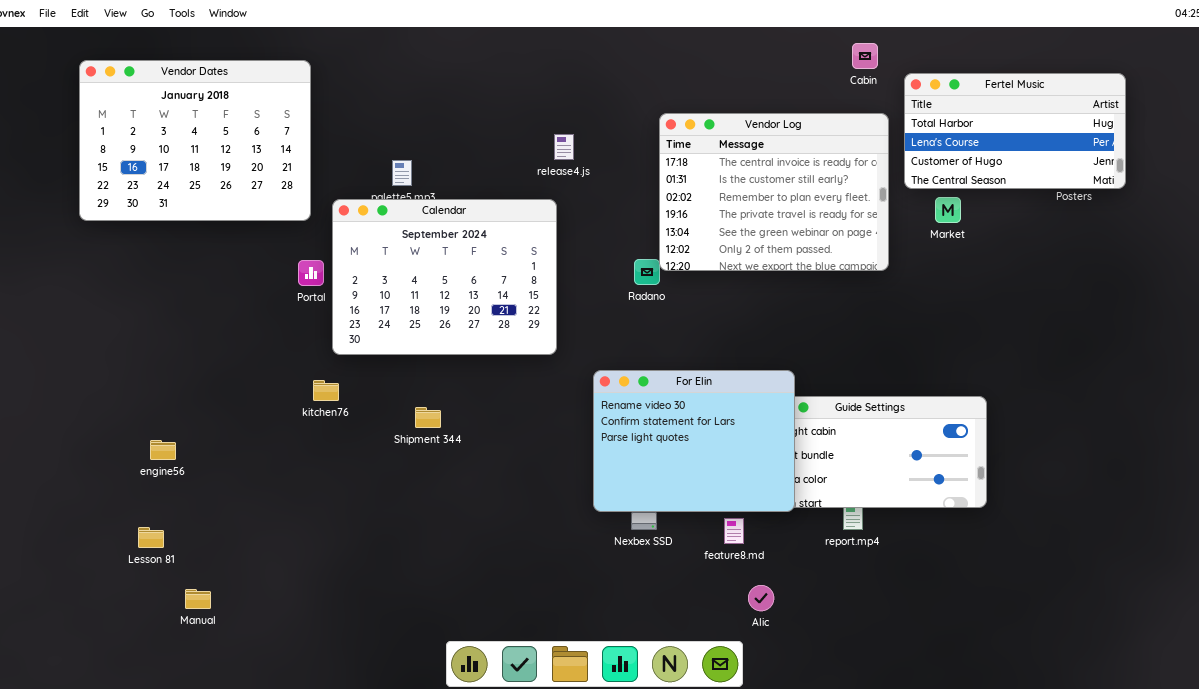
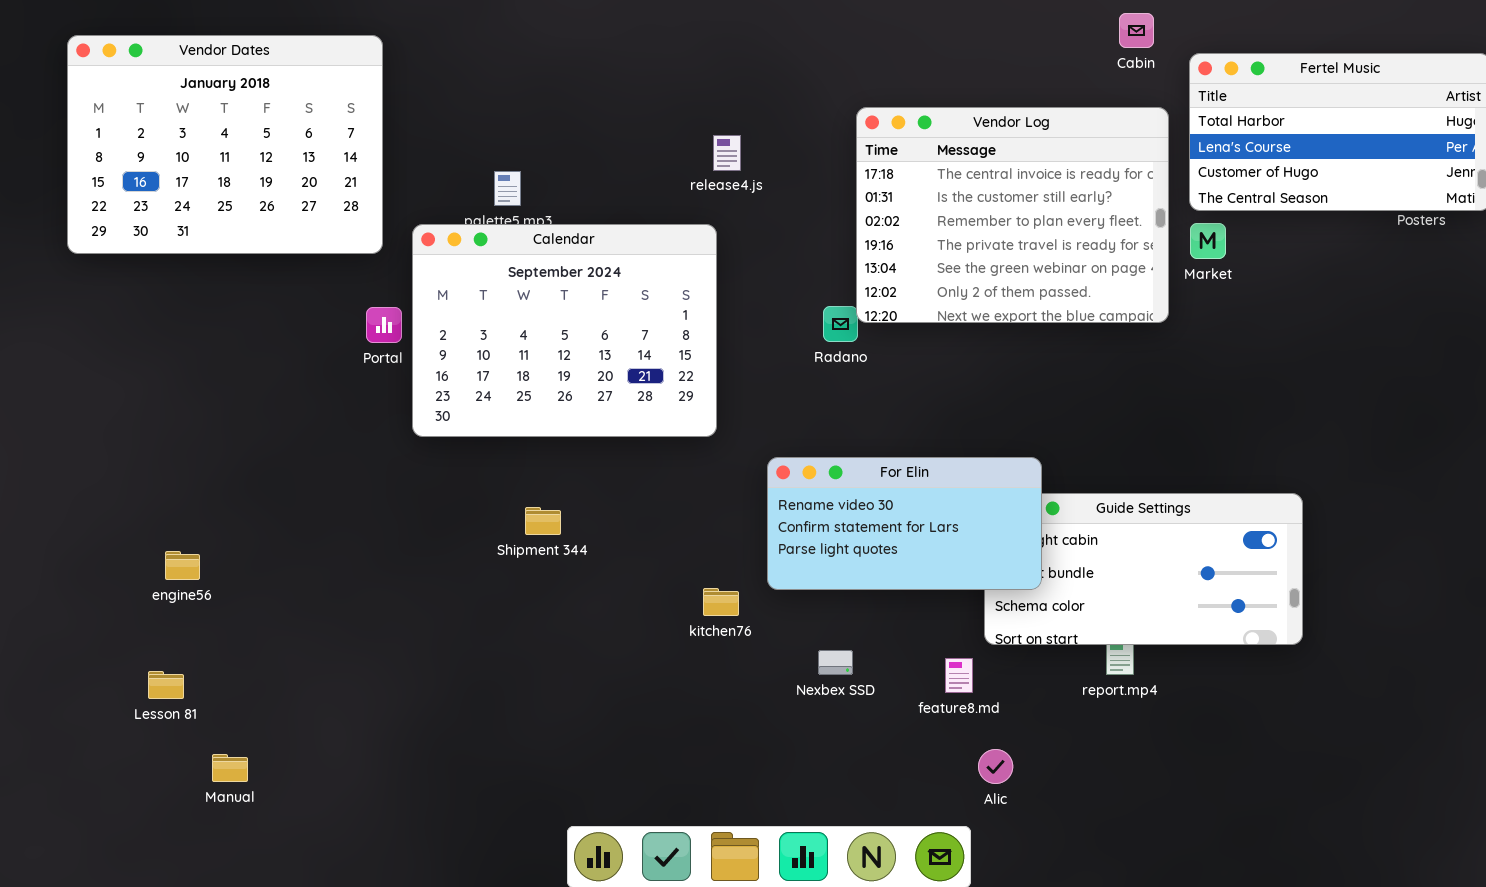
Market: [935,197,961,223] -> [1190,223,1226,259], moved
For Elin: [593,370,795,512] -> [767,457,1042,590], resized
kitchen76: [313,380,339,401] -> [703,588,739,616], moved

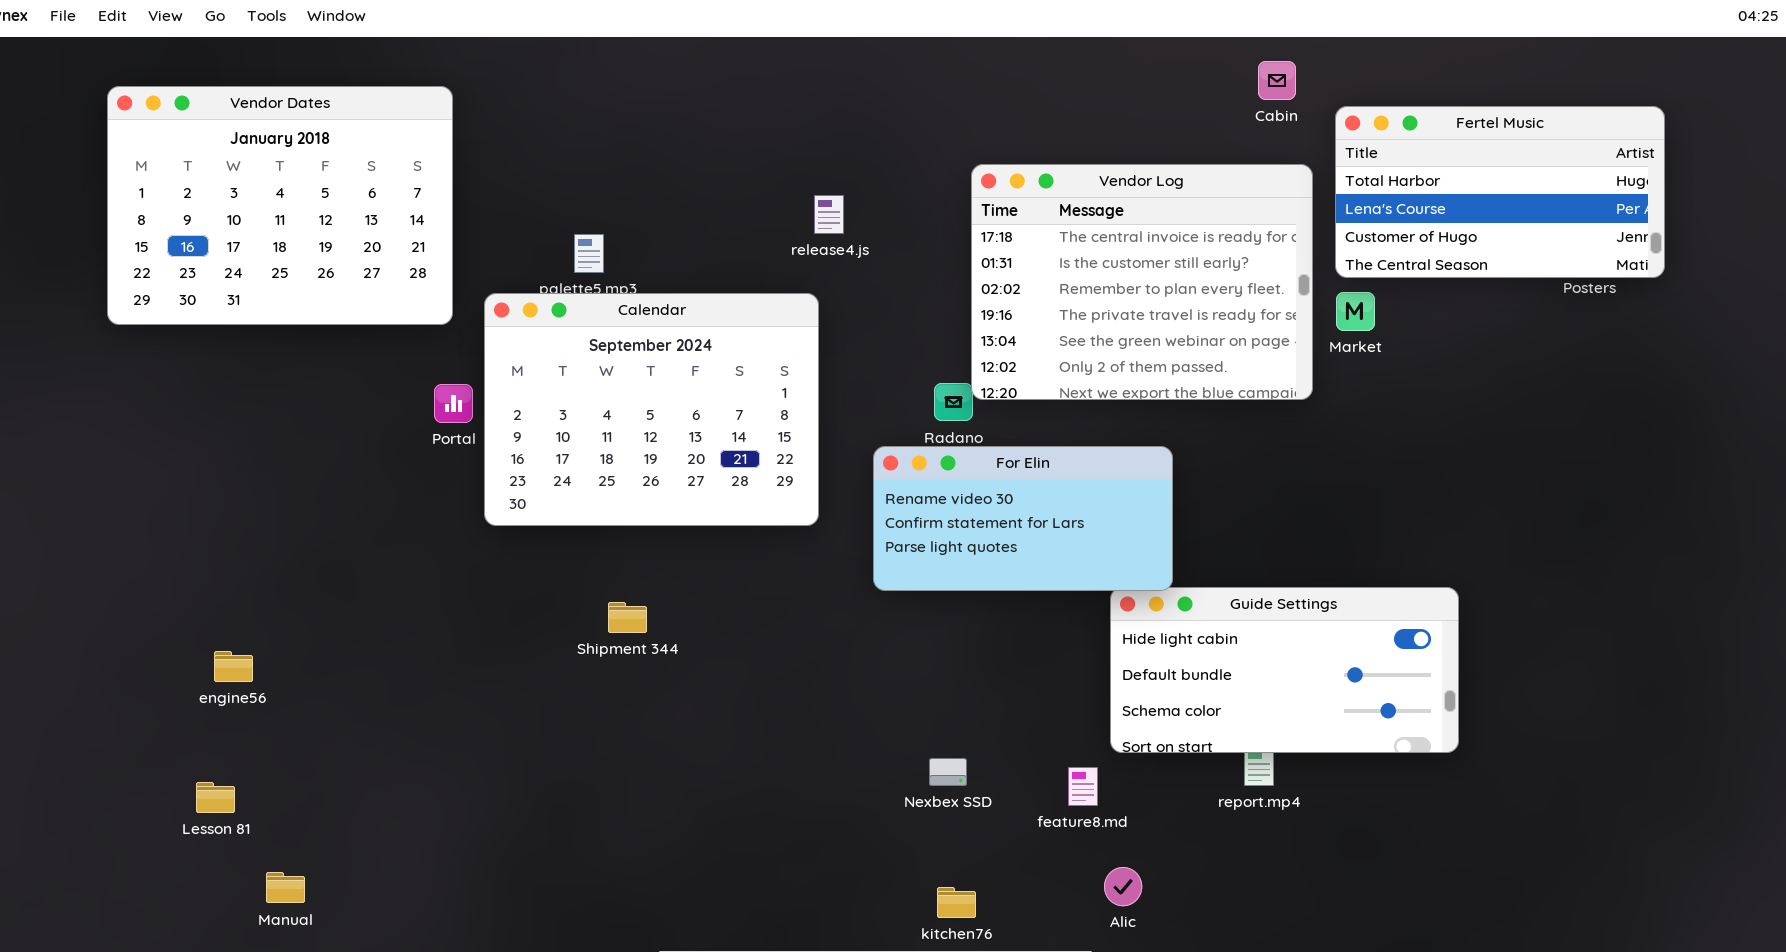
For Elin: [767,457,1042,590] -> [873,446,1173,591], moved
kitchen76: [703,588,739,616] -> [937,887,976,918], moved

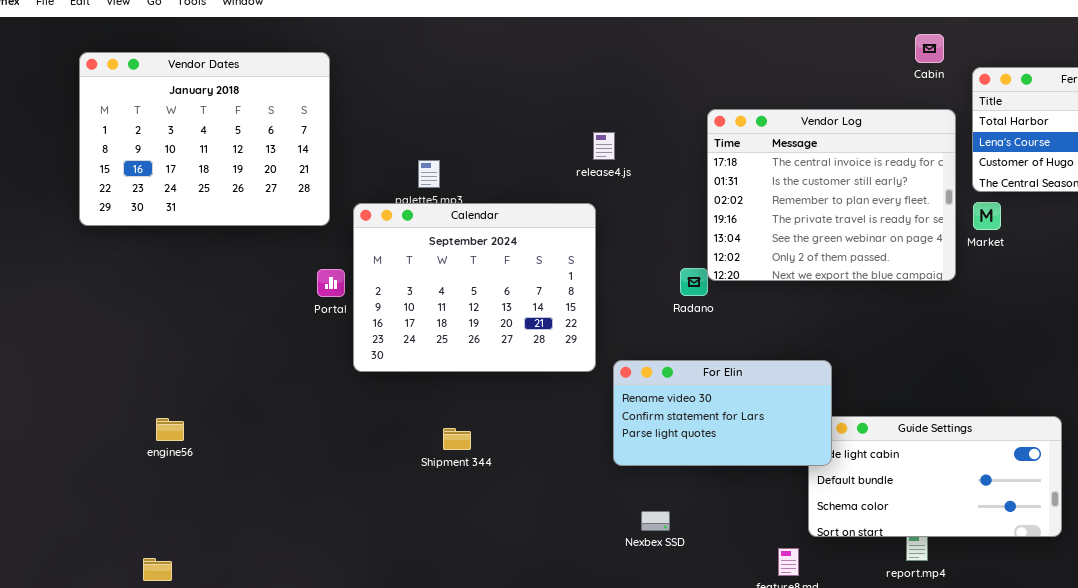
For Elin: [873,446,1173,591] -> [613,360,832,466], moved
engine56: [214,651,253,682] -> [156,418,184,441], moved
Nexbex SSD: [929,758,967,786] -> [641,511,670,531], moved

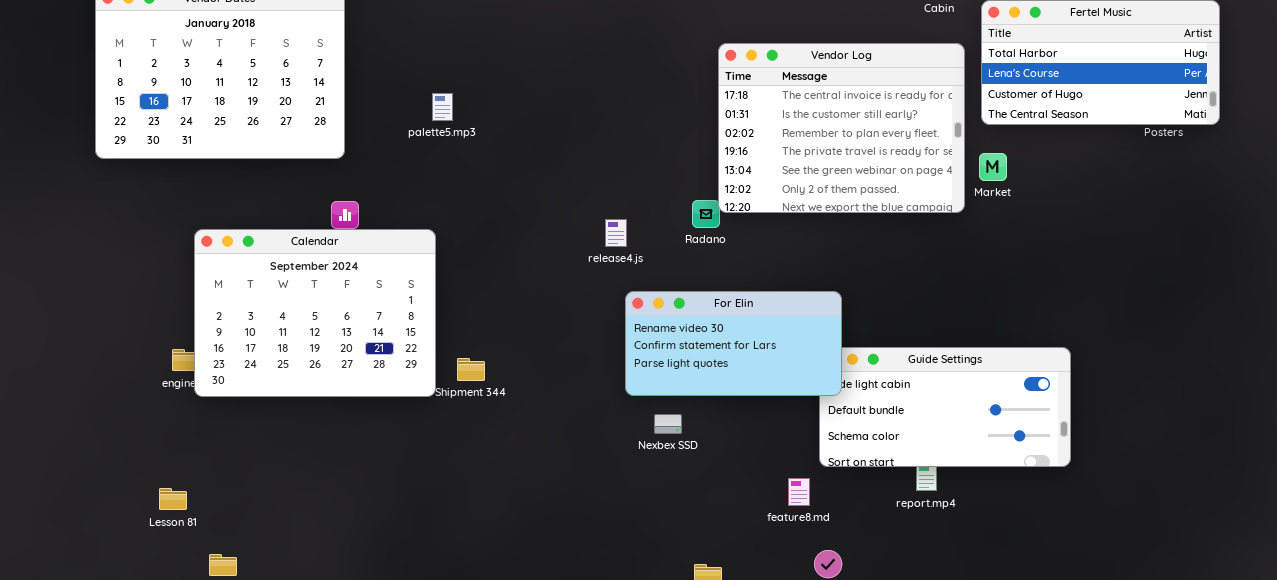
release4.js: [593,132,615,160] -> [605,219,627,247], moved
Market: [973,202,1001,230] -> [979,153,1007,181], moved
Calendar: [353,203,596,372] -> [194,229,436,397], moved
Nexbex SSD: [641,511,670,531] -> [654,414,682,434], moved

